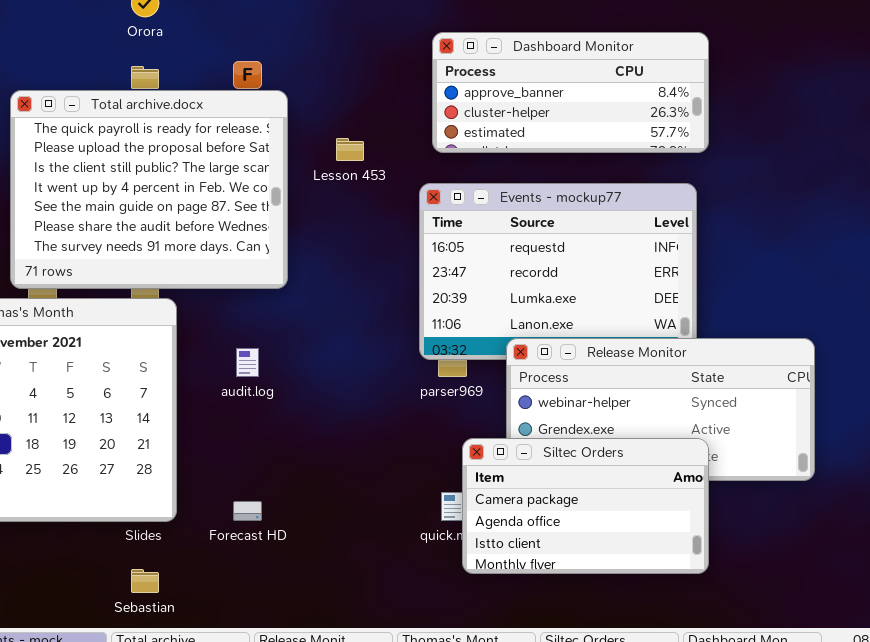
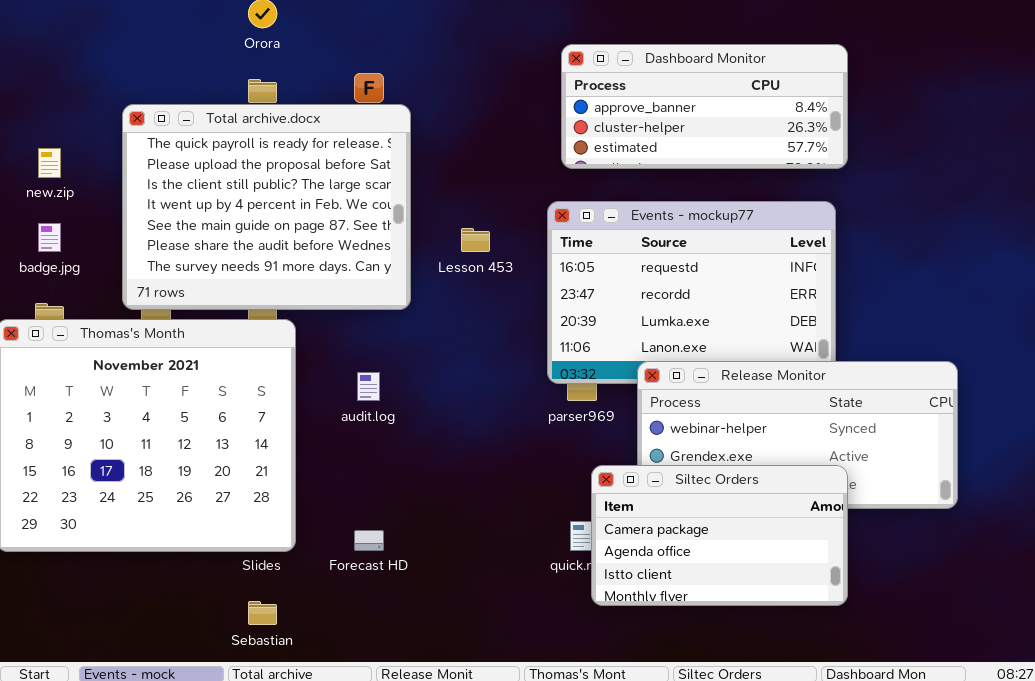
Lesson 453: [336,138,364,161] -> [461,228,490,252], moved

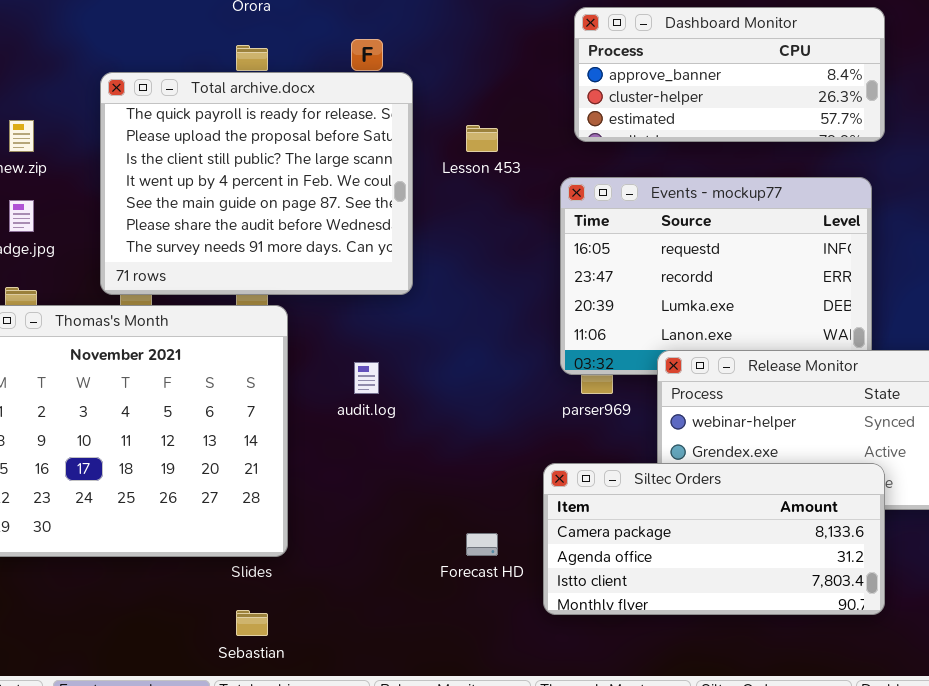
Lesson 453: [461,228,490,252] -> [466,125,498,152], moved
Siltec Orders: [591,465,848,606] -> [543,463,885,615], resized
Forecast HD: [354,530,384,551] -> [466,533,498,556], moved

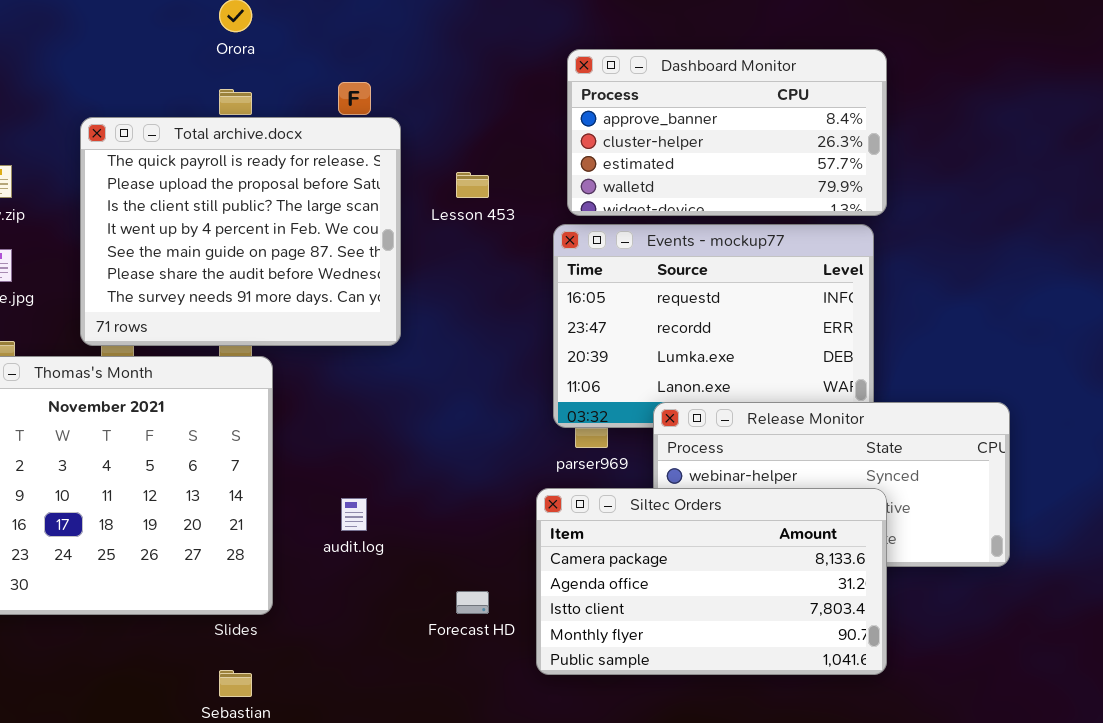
Dashboard Monitor: [574,7,885,142] -> [567,49,887,216], resized
audit.log: [354,362,379,394] -> [341,498,367,531], moved
Siltec Orders: [543,463,885,615] -> [536,488,887,675], resized

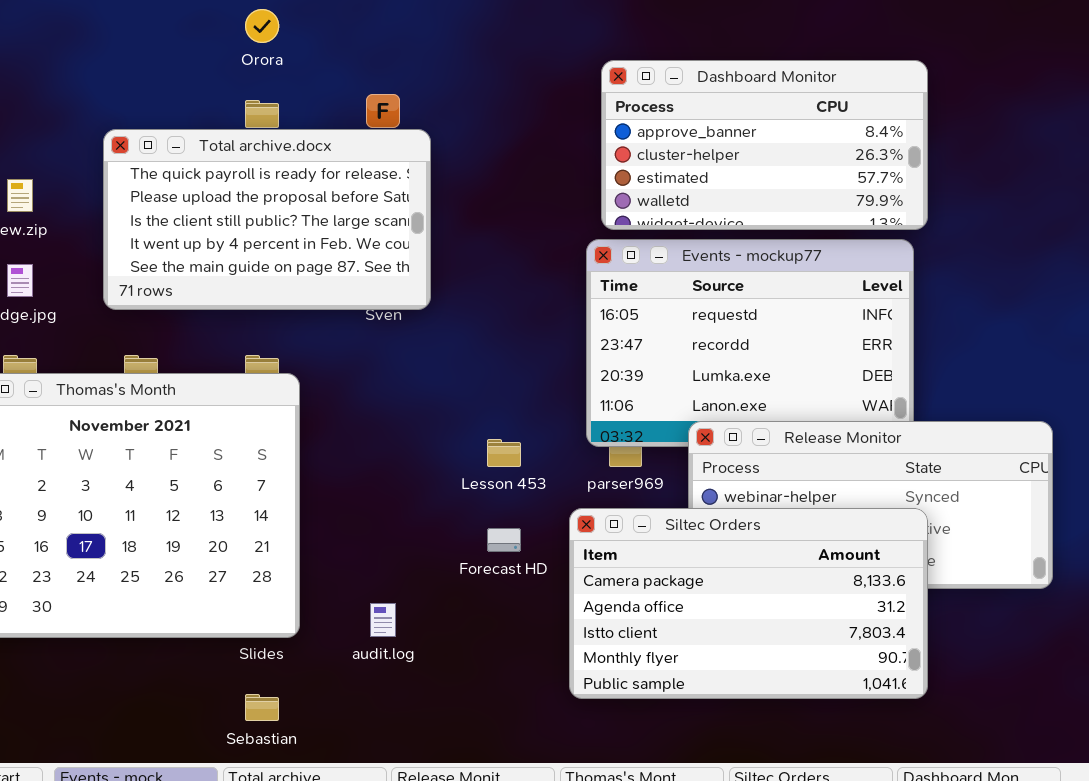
Total archive.docx: [80,117,401,346] -> [103,129,431,310], resized
Lesson 453: [456,172,489,198] -> [487,439,521,467], moved
audit.log: [341,498,367,531] -> [370,603,396,637], moved
Forecast HD: [456,591,489,614] -> [487,528,521,552], moved

